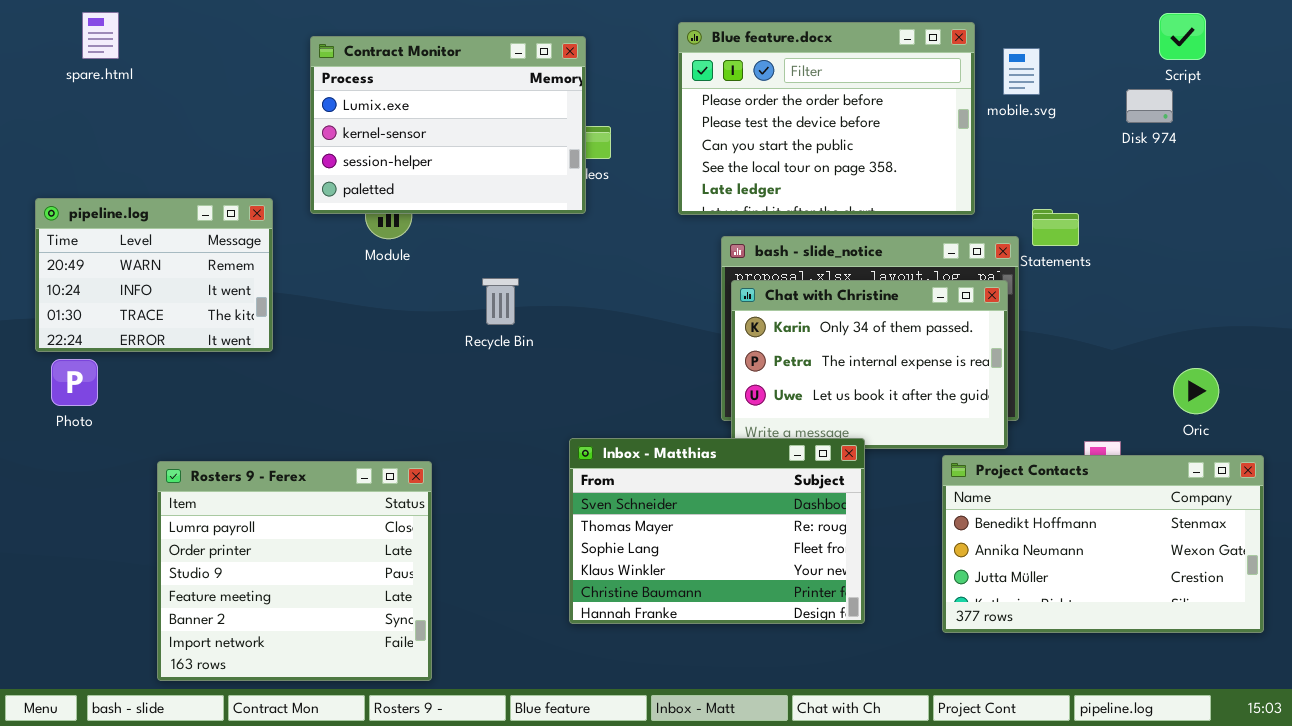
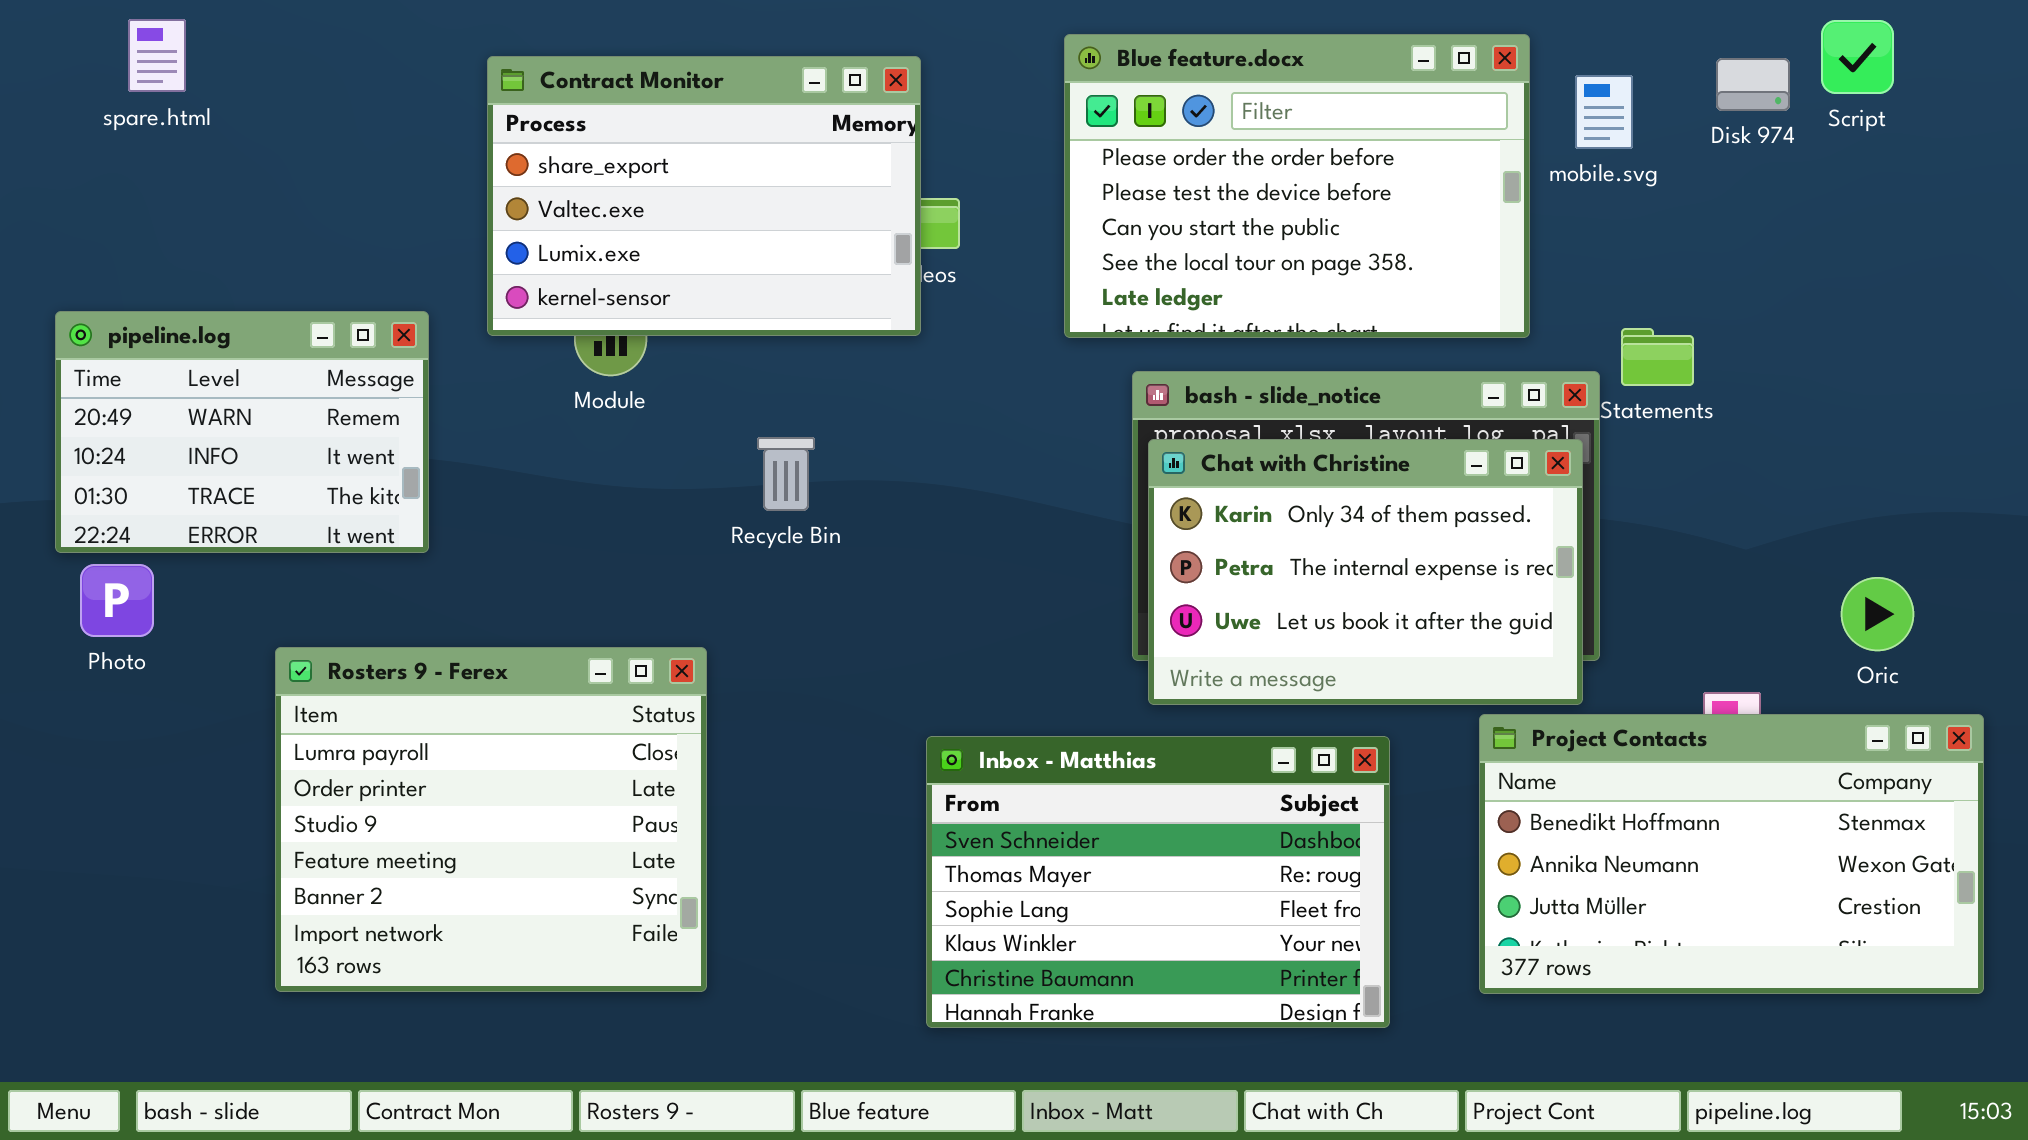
Contract Monitor: [310,36,586,214] -> [487,56,921,336], scrolled up 2 rows
Disk 974: [1126,89,1173,123] -> [1716,58,1790,111], moved
Inbox - Matthias: [569,438,865,624] -> [926,736,1390,1028], moved
Rosters 9 - Ferex: [157,461,432,681] -> [275,647,707,992], moved

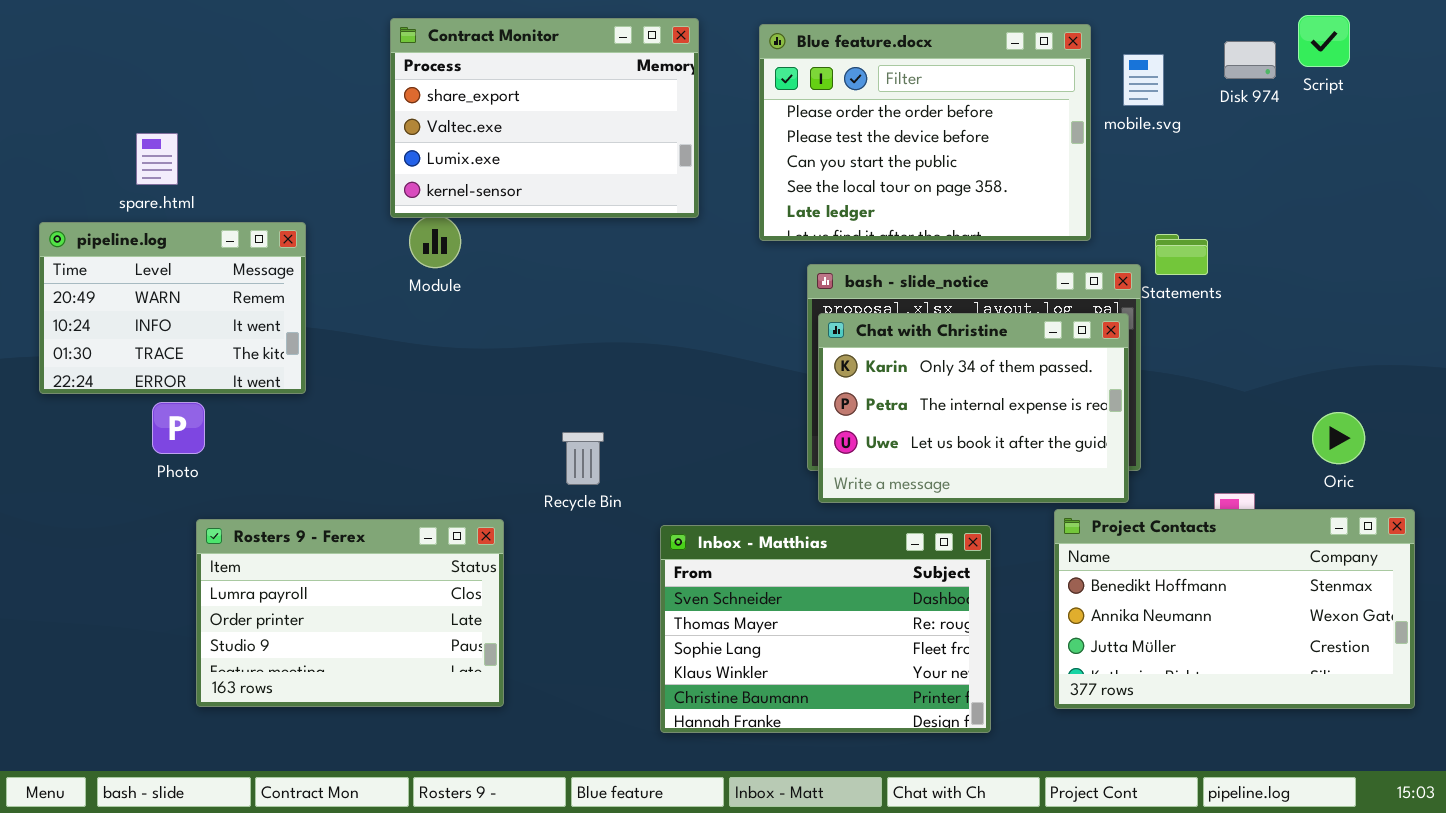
spare.html: [128,19,186,92] -> [136,133,178,185], moved
Contract Monitor: [487,56,921,336] -> [390,18,699,218], moved
Recycle Bin: [757,437,815,511] -> [562,432,604,485], moved
Photo: [80,564,154,637] -> [152,402,205,454], moved
Rosters 9 - Ferex: [275,647,707,992] -> [196,519,504,707], resized

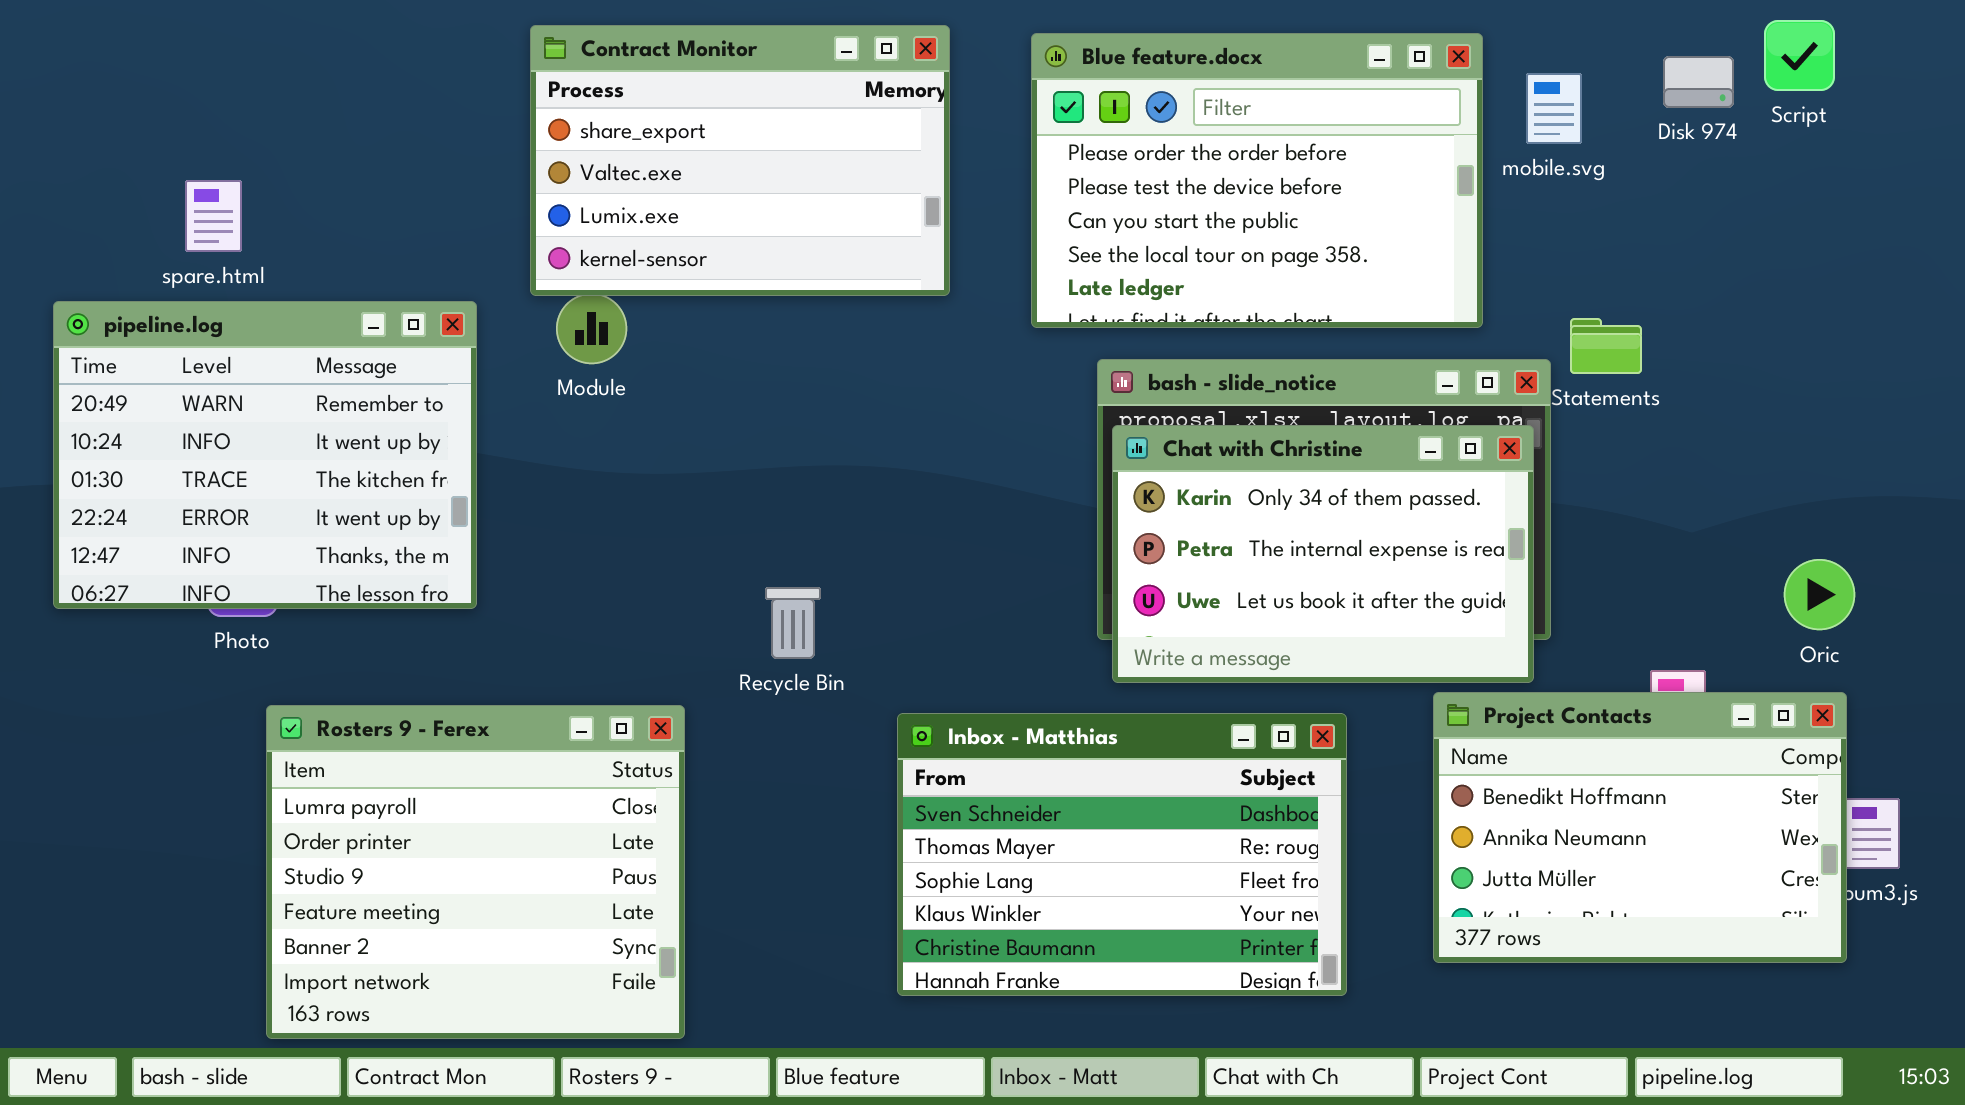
pipeline.log: [39,222,306,394] -> [53,301,477,609], resized
Project Contacts: [1054,509,1415,709] -> [1433,692,1847,963], resized
Rosters 9 - Ferex: [196,519,504,707] -> [266,705,685,1039], resized

